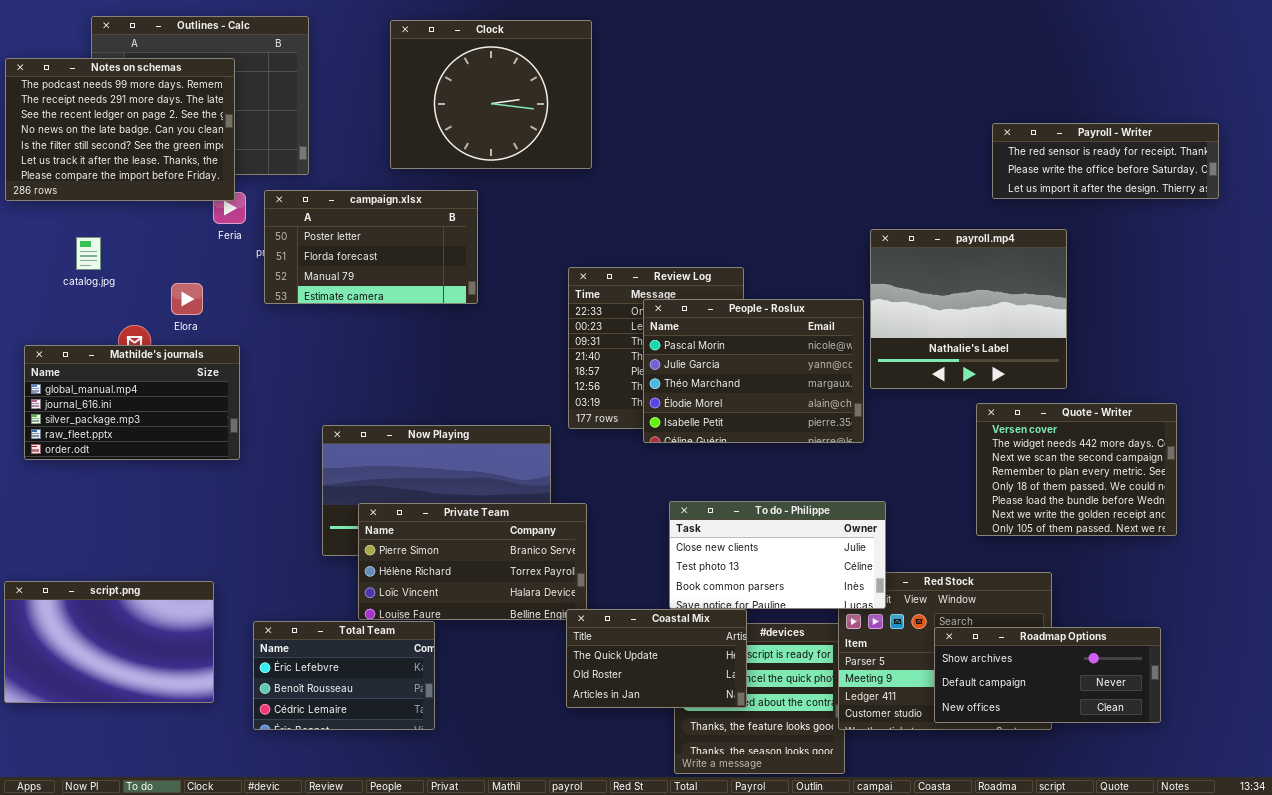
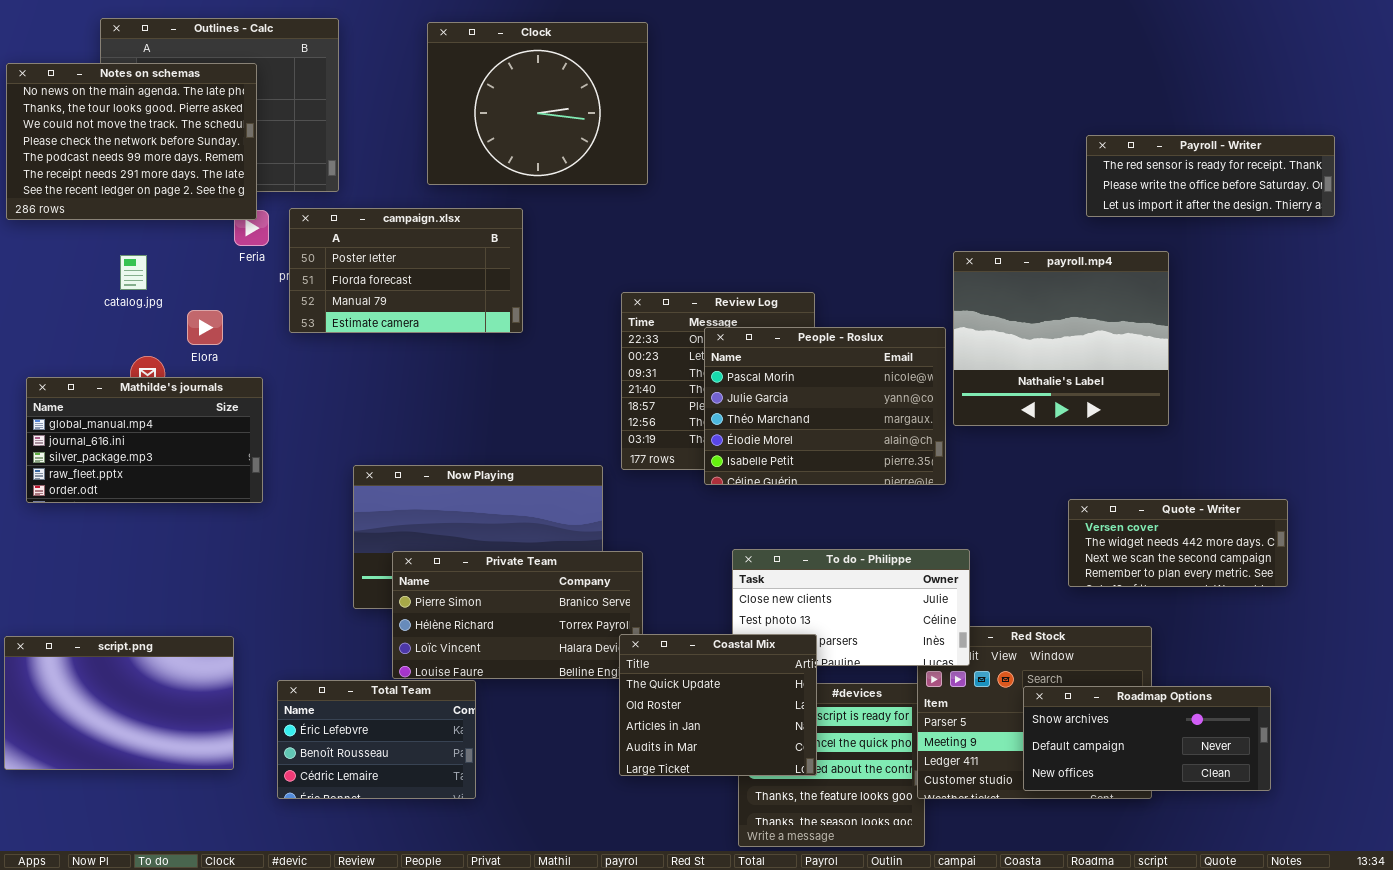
Notes on schemas: [5,58,235,201] -> [6,63,257,220], scrolled up 4 rows
catalog.jpg: [76,237,101,270] -> [120,255,147,290], moved
Quote - Writer: [976,403,1177,536] -> [1068,499,1288,587], resized
Coastal Mix: [566,609,747,708] -> [619,634,817,776], resized

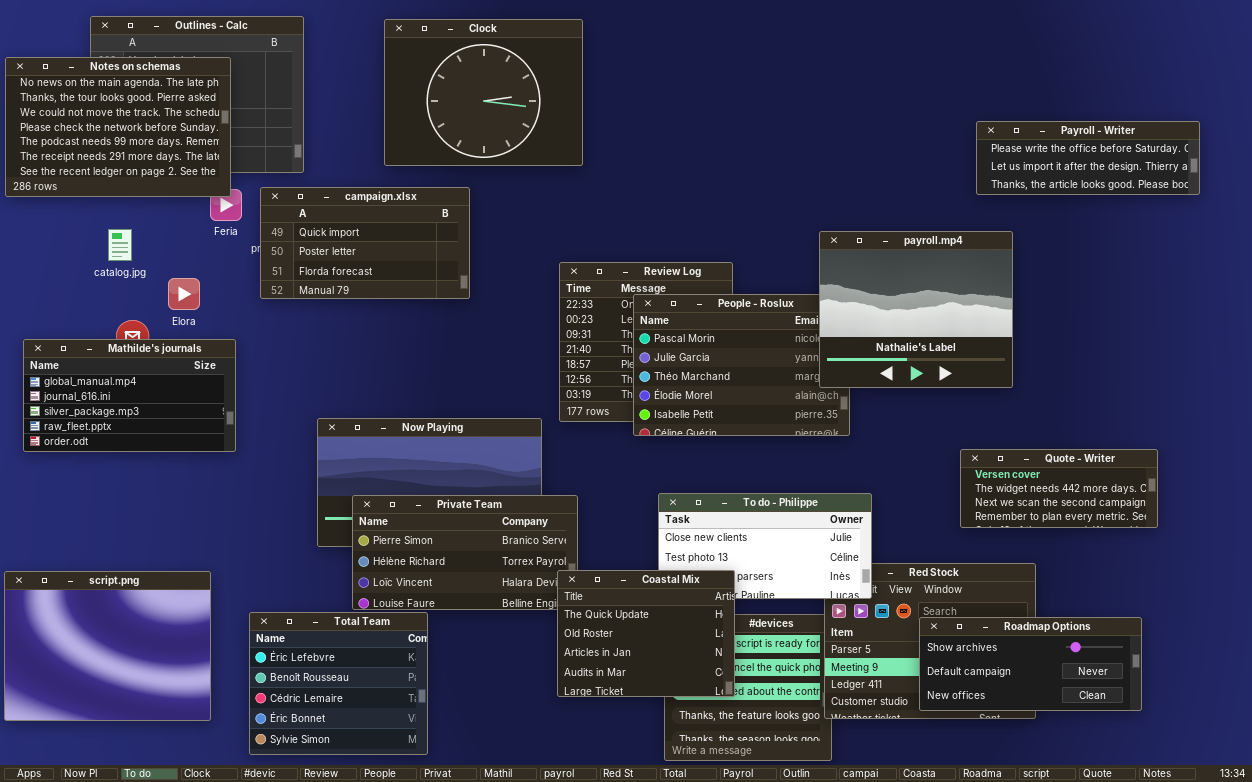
Payroll - Writer: [1086,135,1335,217] -> [976,121,1200,195], scrolled down 1 row
campaign.xlsx: [289,208,523,333] -> [260,187,470,299], scrolled up 1 row
payroll.mp4: [953,251,1169,426] -> [819,231,1013,388], moved
script.png: [4,636,234,770] -> [4,571,211,721], resized
Total Team: [277,680,476,799] -> [249,612,428,755], resized

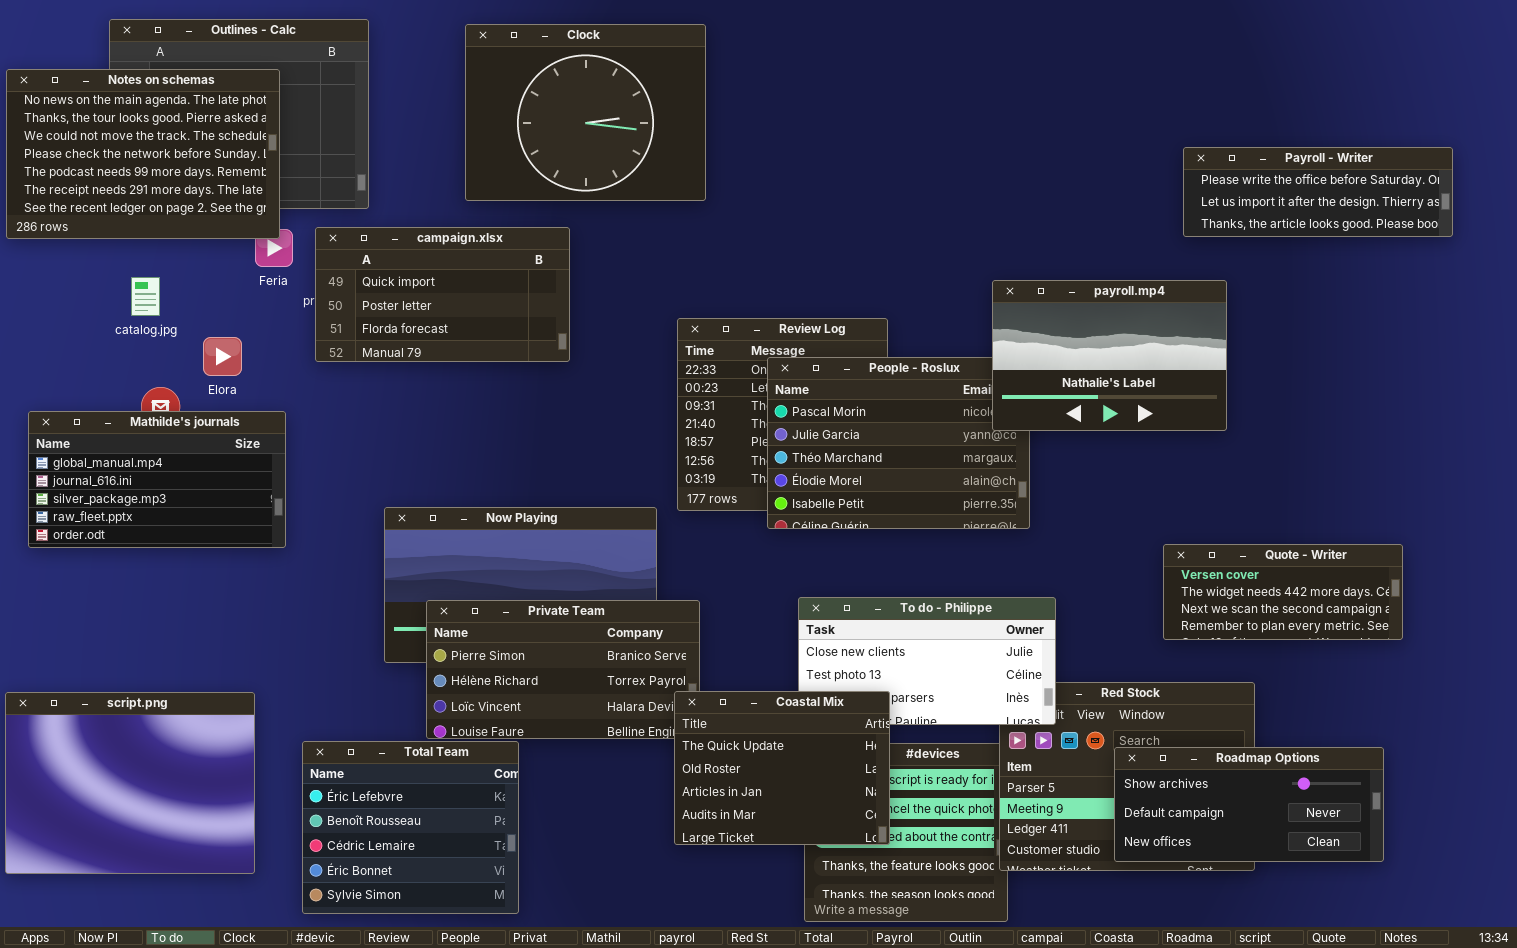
payroll.mp4: [819,231,1013,388] -> [992,280,1227,431], resized

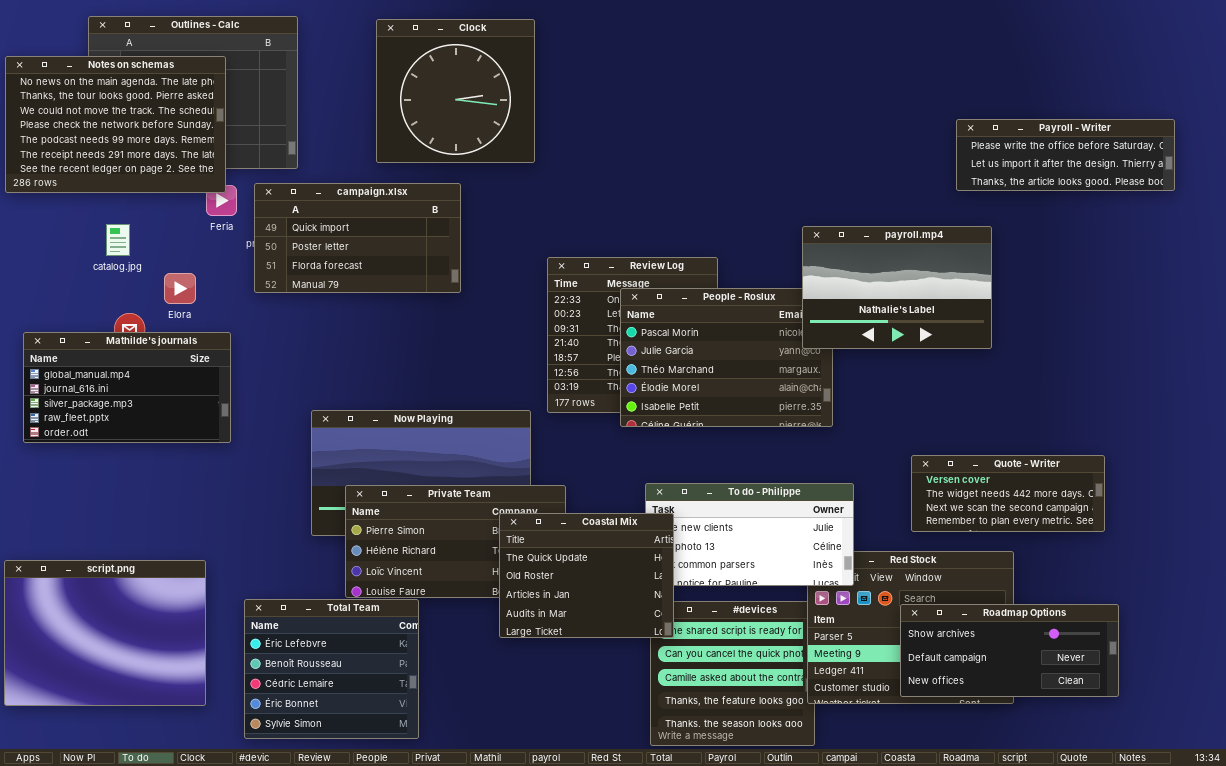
Clock: [465,24,706,201] -> [376,19,535,163], resized
Quote - Writer: [1163,544,1403,640] -> [911,455,1105,532], moved
Coastal Mix: [674,691,890,845] -> [499,513,674,638], moved

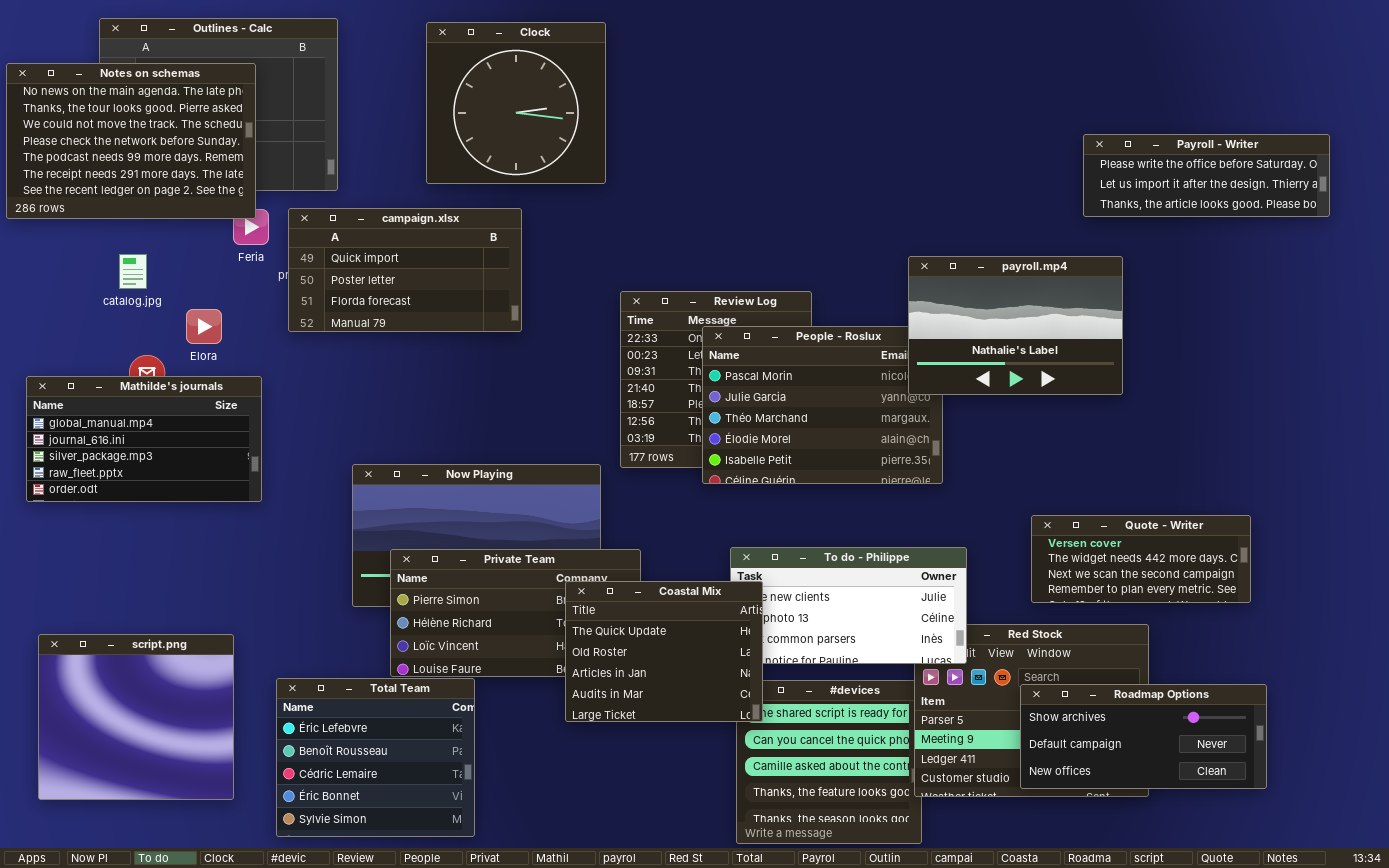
script.png: [4,560,206,706] -> [38,634,234,800], resized

